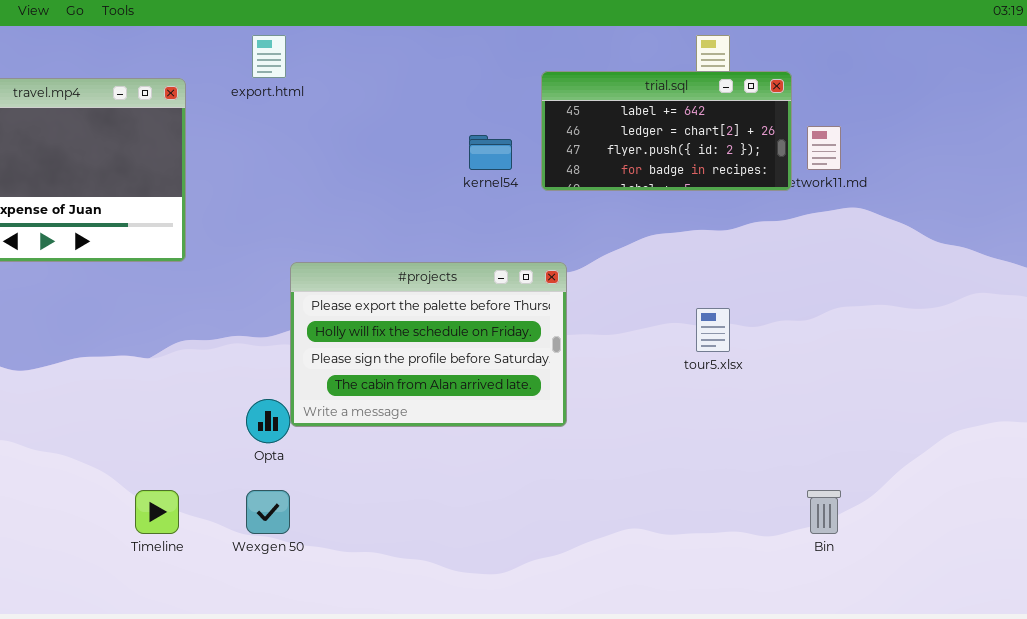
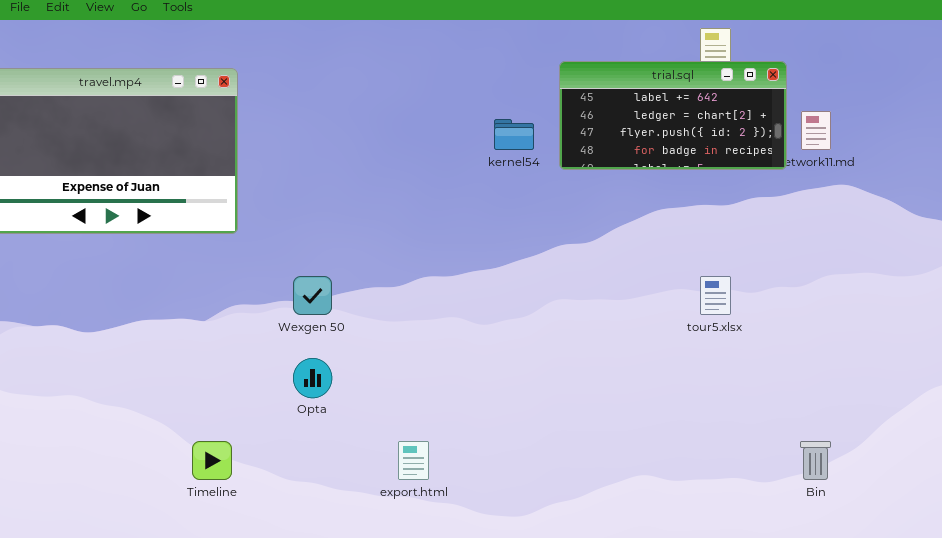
export.html: [252,35,286,78] -> [398,441,429,480], moved
#projects: [290,262,567,427] -> none, closed
Wexgen 50: [246,490,290,534] -> [293,276,332,315], moved

